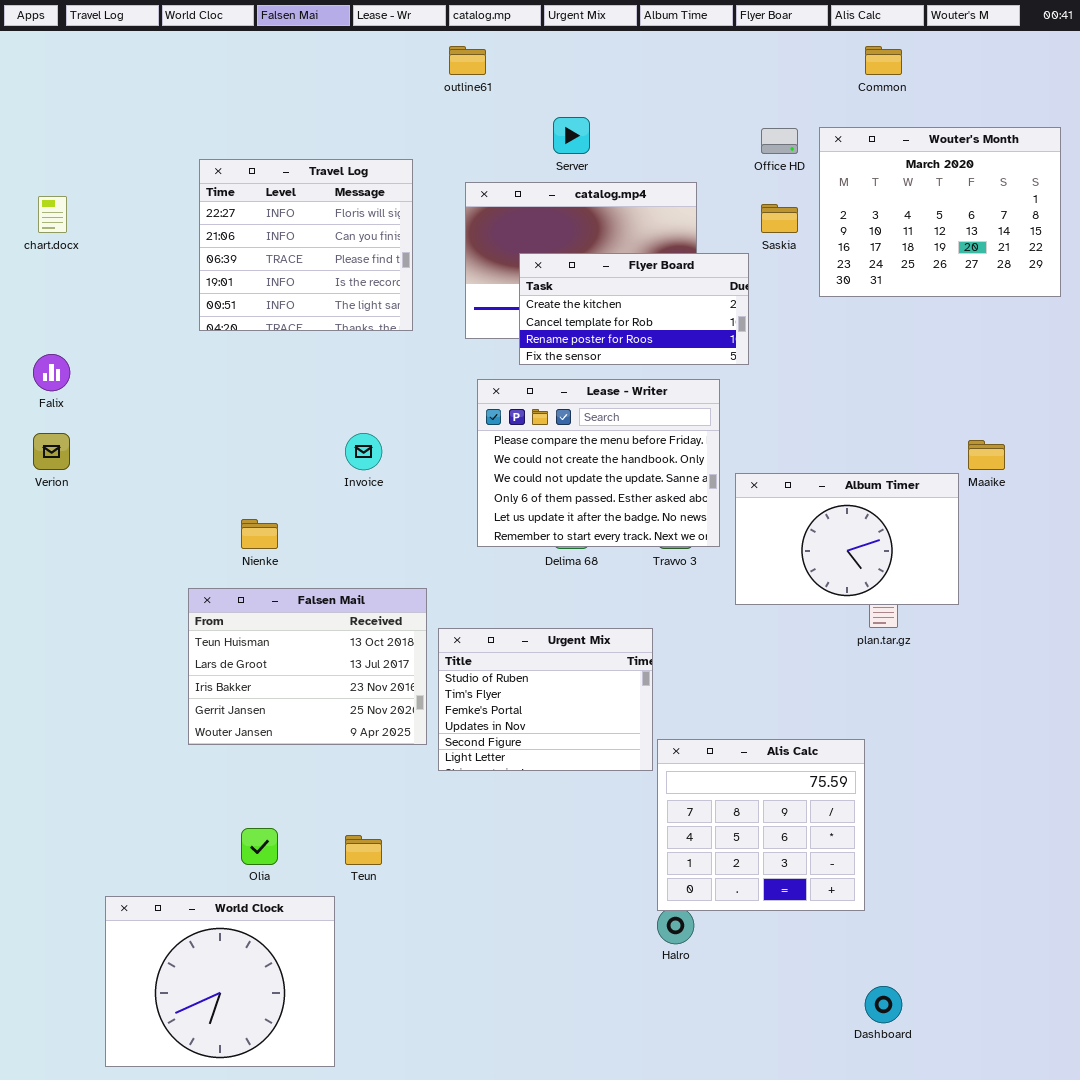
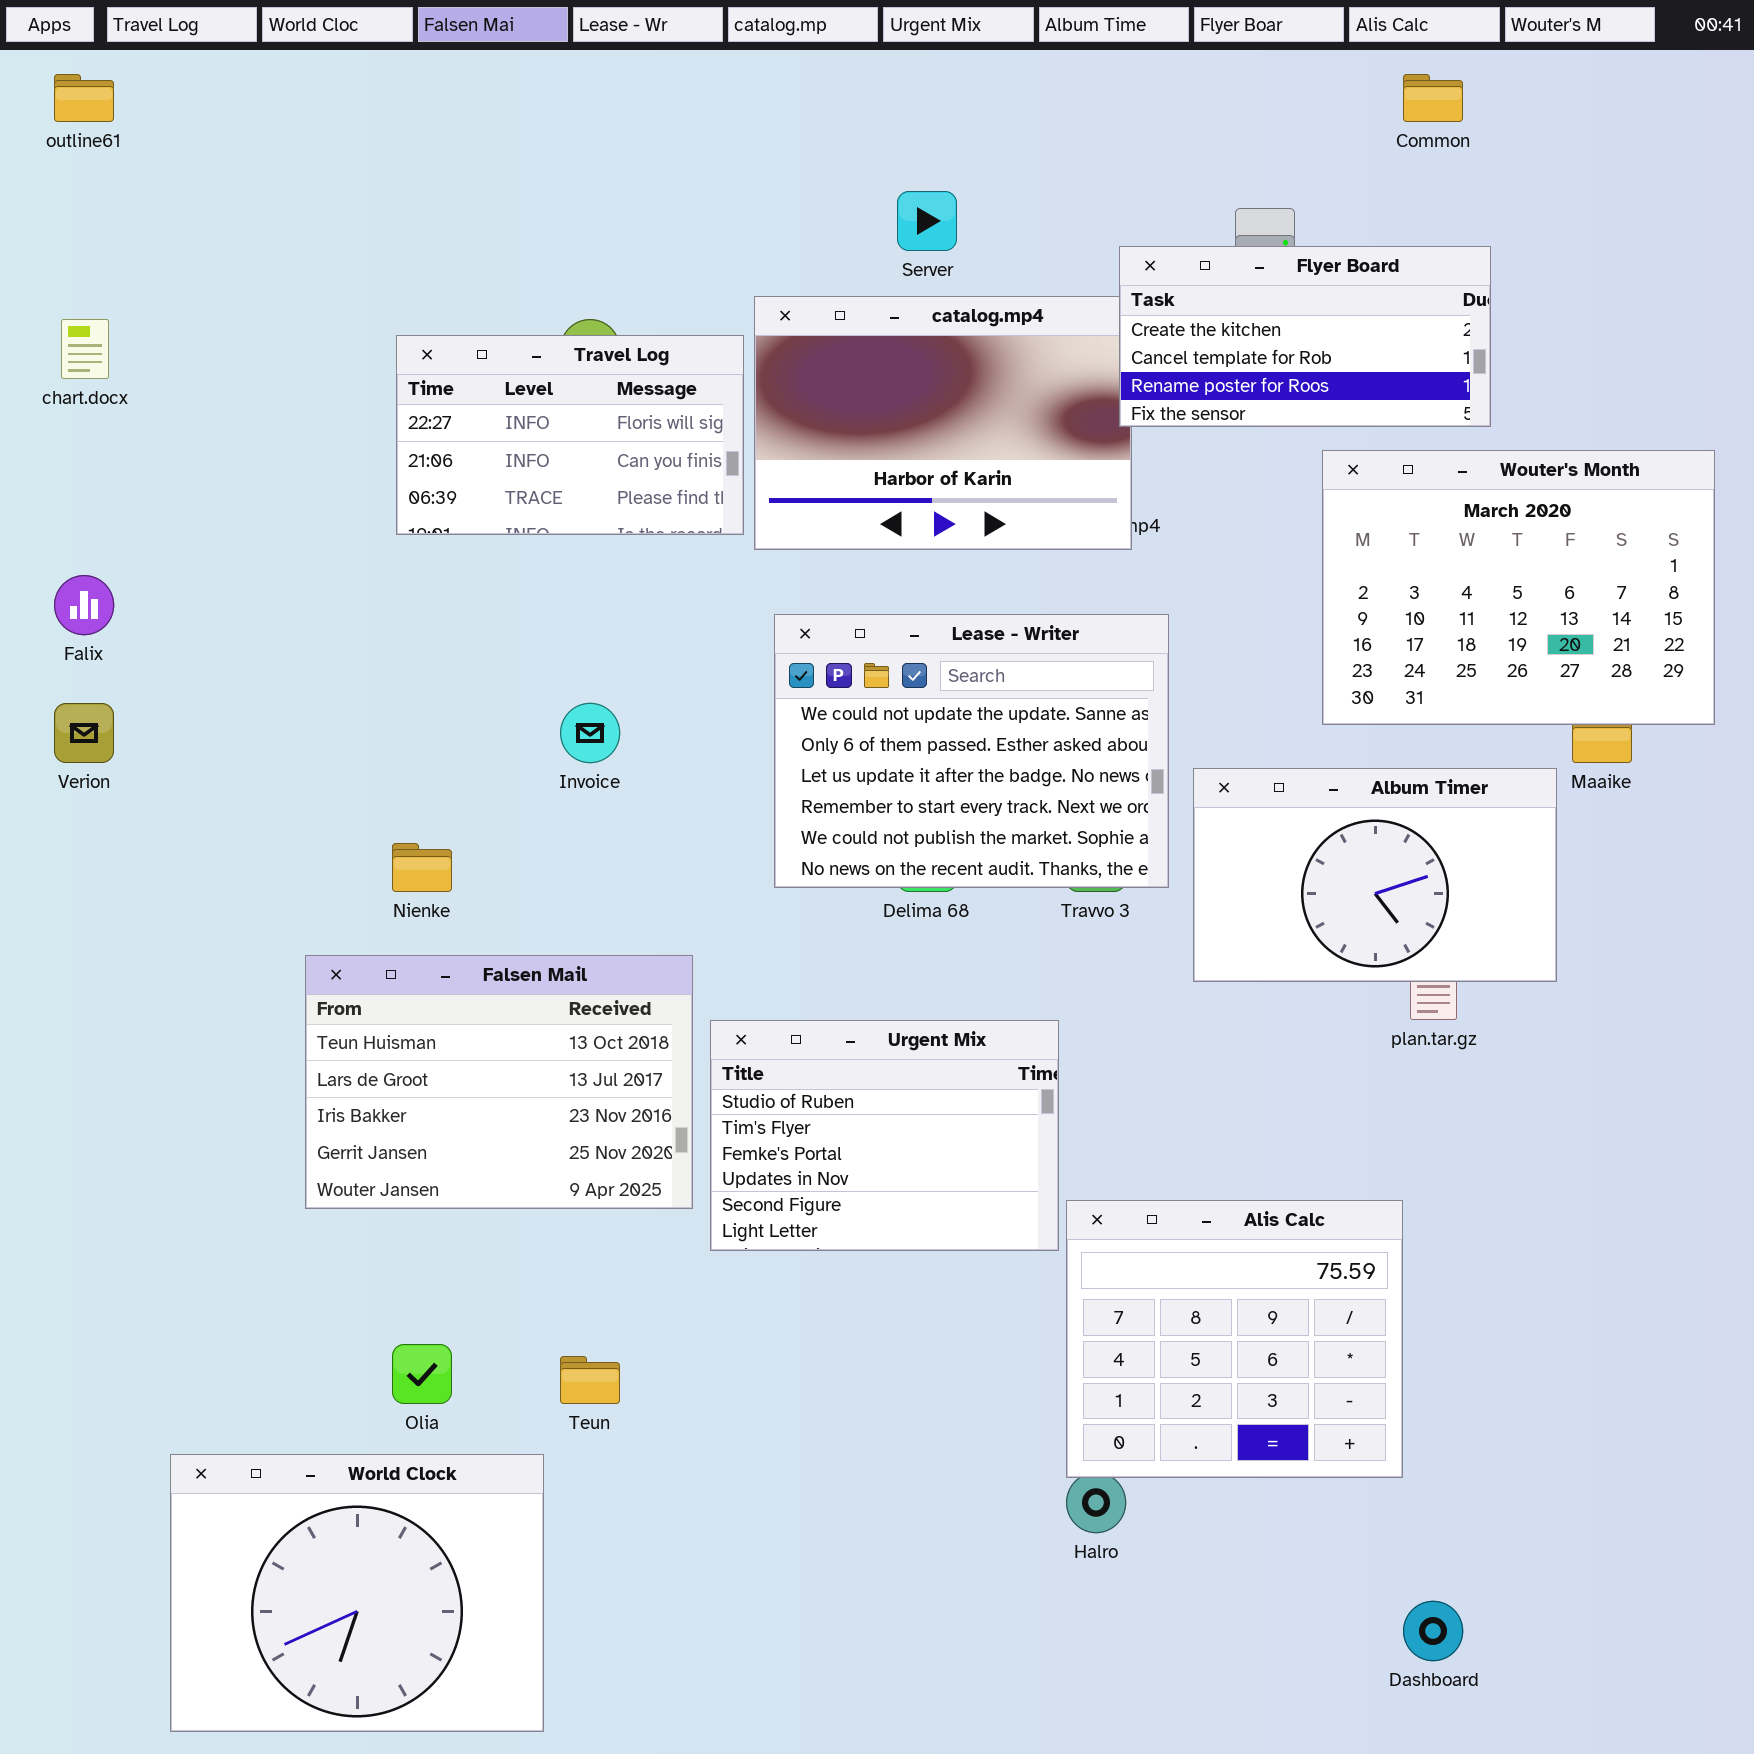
outline61: [449,46,486,75] -> [54,74,114,122], moved
Wouter's Month: [819,127,1061,297] -> [1322,450,1715,725], moved
Travel Log: [199,159,413,331] -> [396,335,744,535], moved, resized
Flyer Board: [519,253,749,365] -> [1119,246,1491,427], moved
Lease - Writer: [477,379,720,547] -> [774,614,1169,888], scrolled down 2 rows

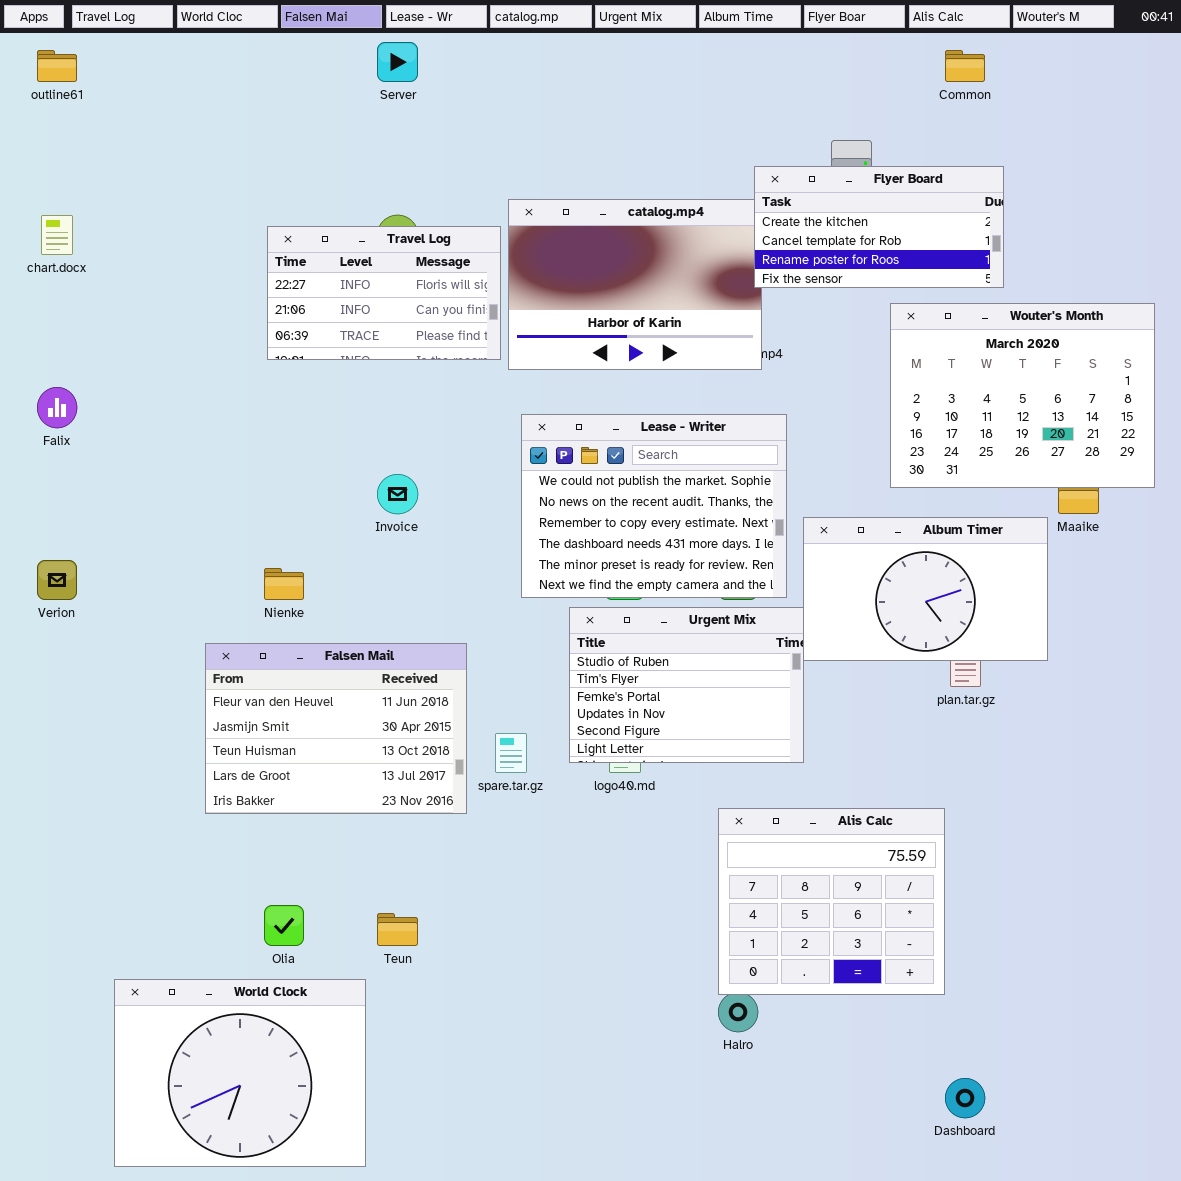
Server: [897,191,957,251] -> [377,42,418,82], moved
Lease - Writer: [774,614,1169,888] -> [521,414,787,598], scrolled down 4 rows
Verion: [54,703,114,763] -> [37,560,77,600], moved
Falsen Mail: [305,955,693,1209] -> [205,643,467,814], scrolled up 2 rows
Urgent Mix: [710,1020,1059,1251] -> [569,607,804,763], moved

